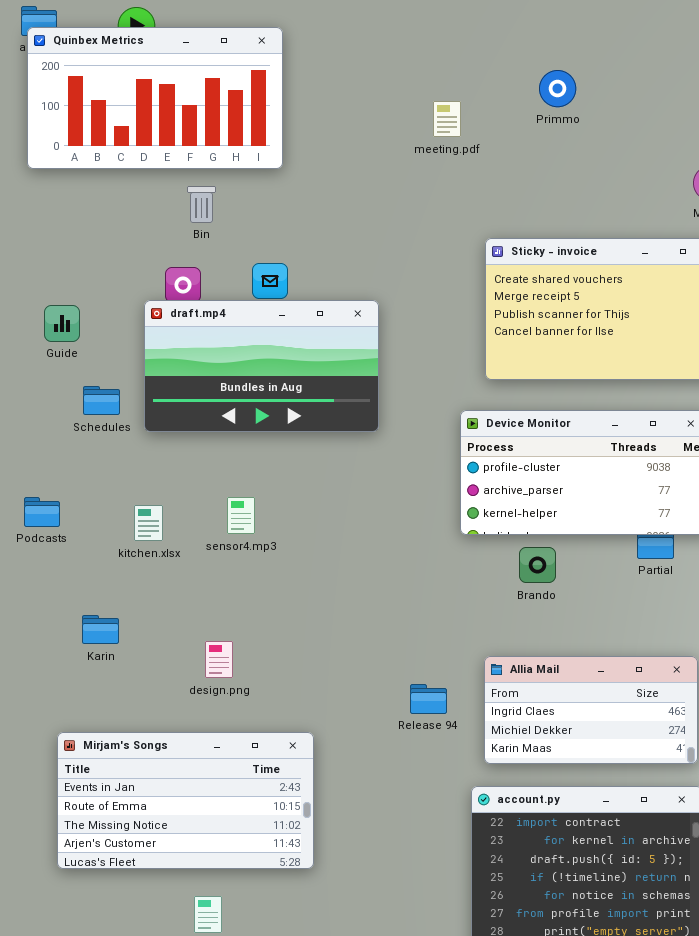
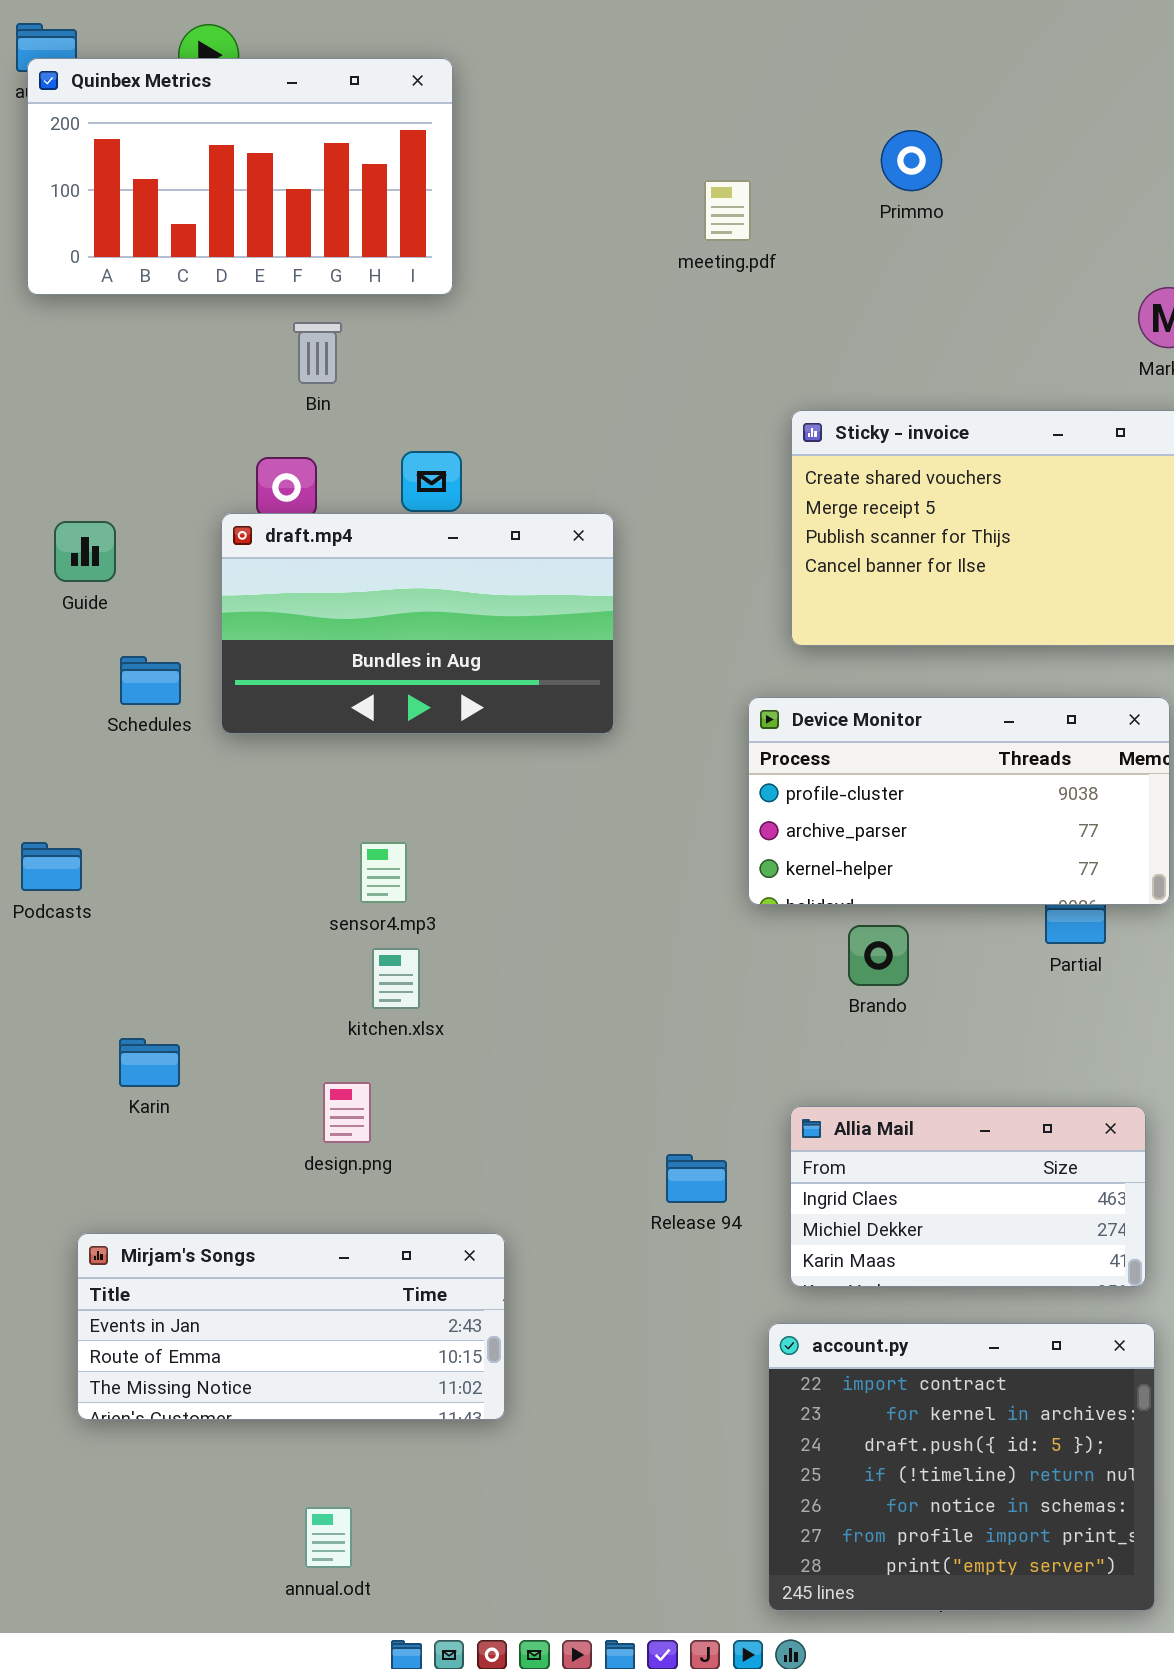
kitchen.xlsx: [134,505,163,541] -> [372,948,420,1009], moved
Mirjam's Songs: [57,732,314,869] -> [77,1233,505,1420], resized

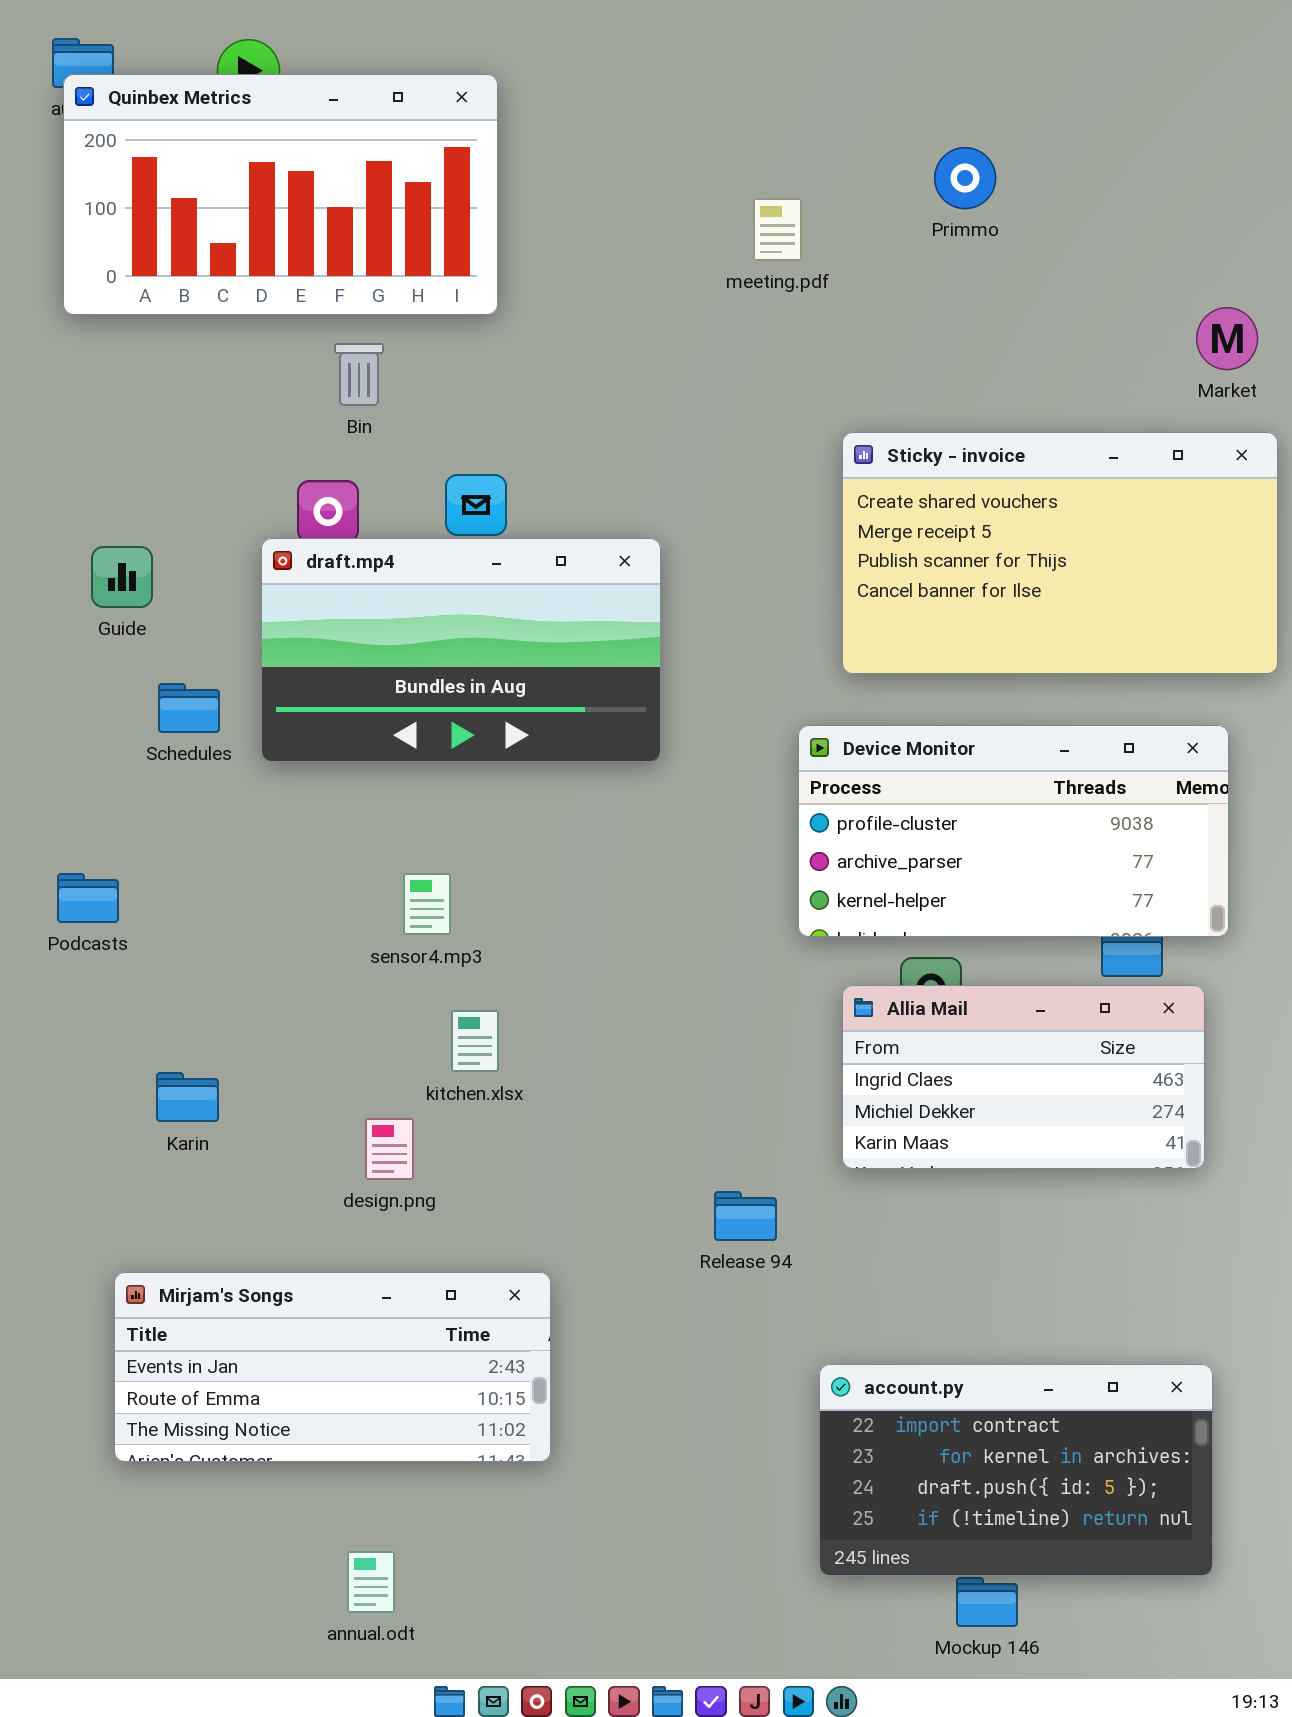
kitchen.xlsx: [372,948,420,1009] -> [451,1010,499,1072], moved
Allia Mail: [790,1106,1146,1287] -> [842,985,1205,1169], moved
account.py: [768,1323,1155,1611] -> [819,1364,1213,1576], resized

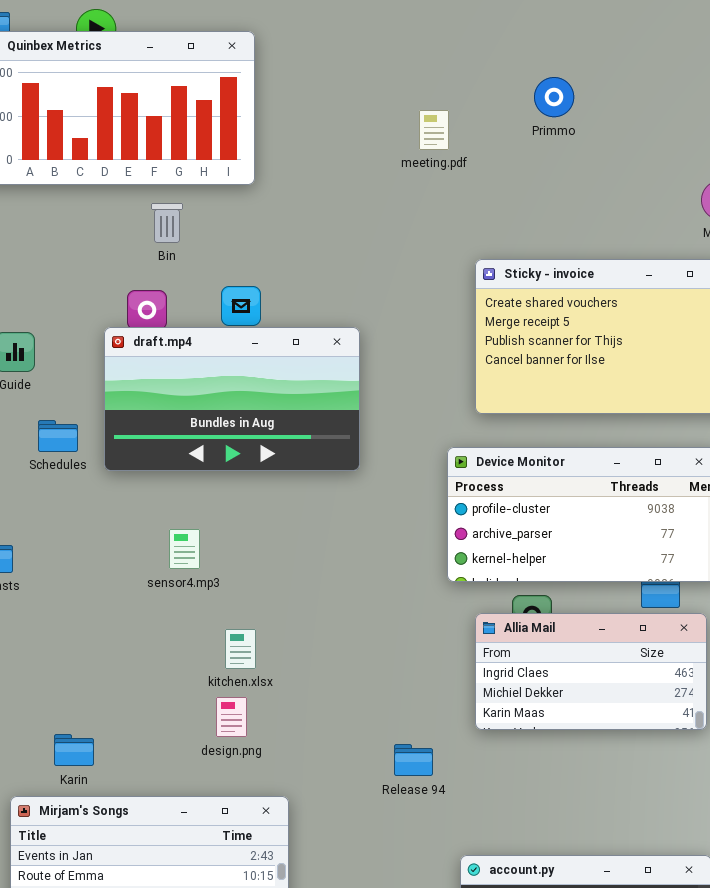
sensor4.mp3: [403,873,451,935] -> [169,529,200,569], moved
Karin: [156,1072,219,1122] -> [54,734,94,766], moved
design.png: [365,1118,414,1180] -> [216,697,247,737], moved

